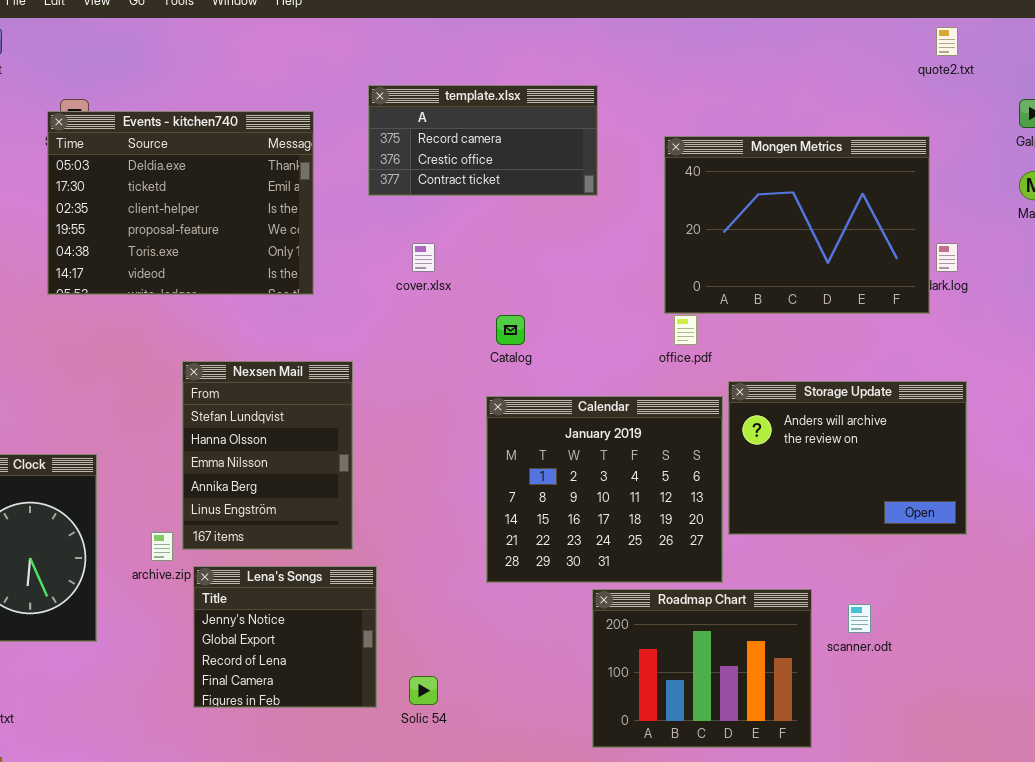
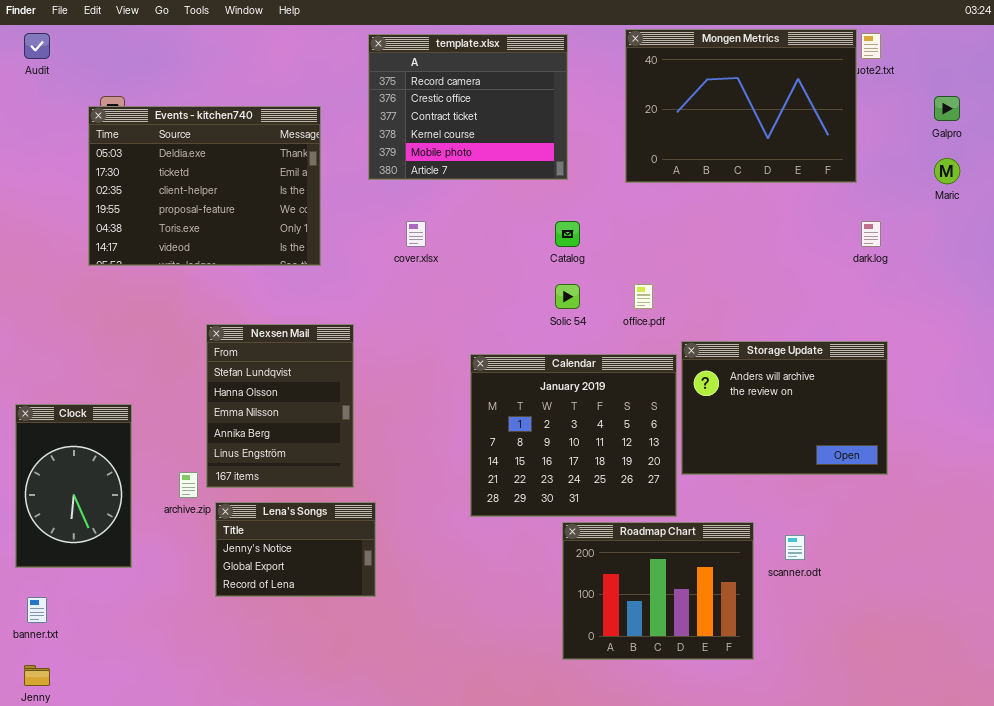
template.xlsx: [368,85,598,196] -> [368,34,568,180], resized
Mongen Metrics: [664,136,930,314] -> [625,29,857,183], moved
Catalog: [496,315,525,345] -> [555,221,580,247], moved
Lena's Songs: [193,566,377,708] -> [215,502,376,597], resized
Solic 54: [409,676,438,705] -> [555,284,580,309], moved

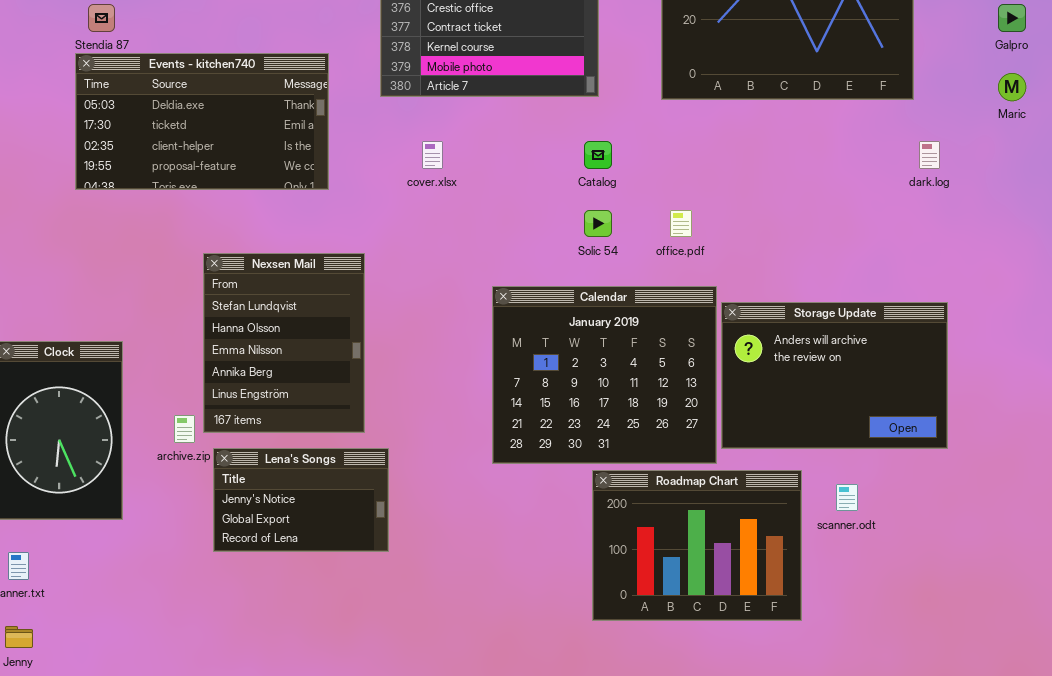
Events - kitchen740: [88,106,321,266] -> [75,53,329,190], resized
Storage Update: [681,341,888,475] -> [721,302,948,449], moved

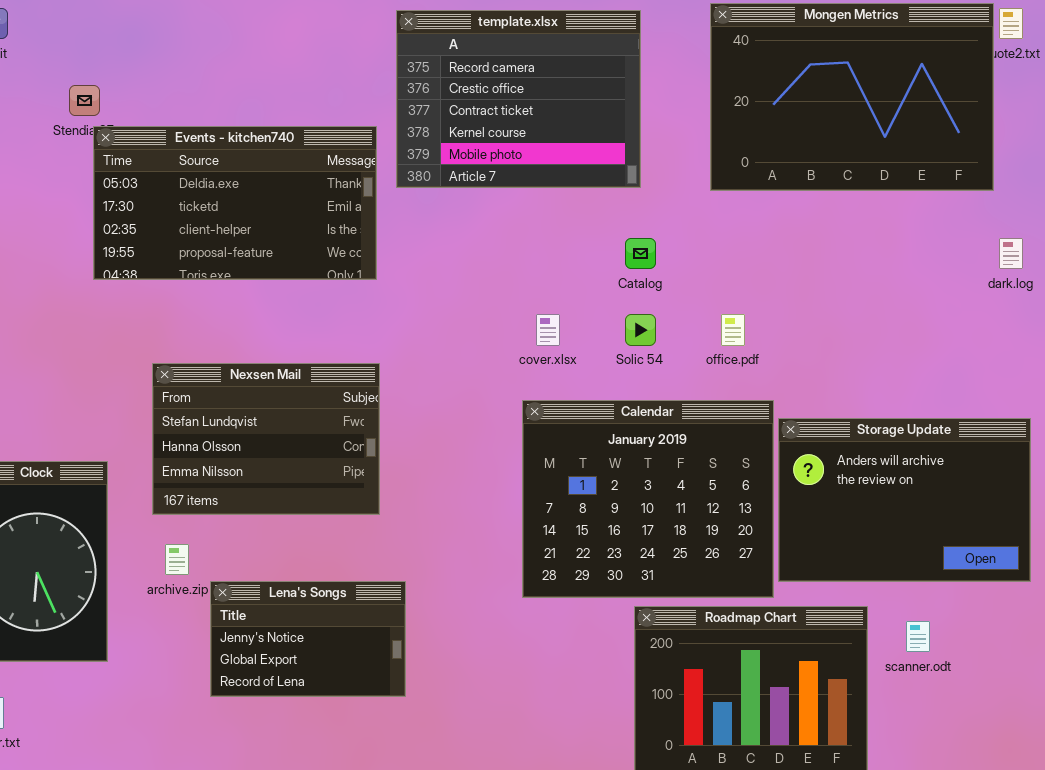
Events - kitchen740: [75,53,329,190] -> [93,126,377,280], moved
cover.xlsx: [422,141,443,169] -> [536,314,560,346], moved
Nexsen Mail: [203,253,365,433] -> [152,363,380,515], resized

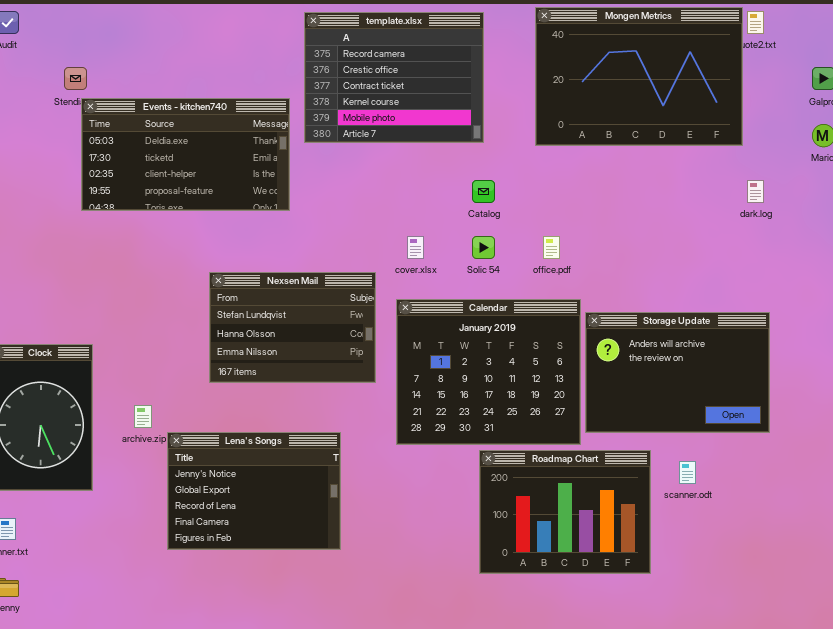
Nexsen Mail: [152,363,380,515] -> [209,272,376,383], moved
Lena's Songs: [210,581,406,697] -> [167,432,341,550], resized

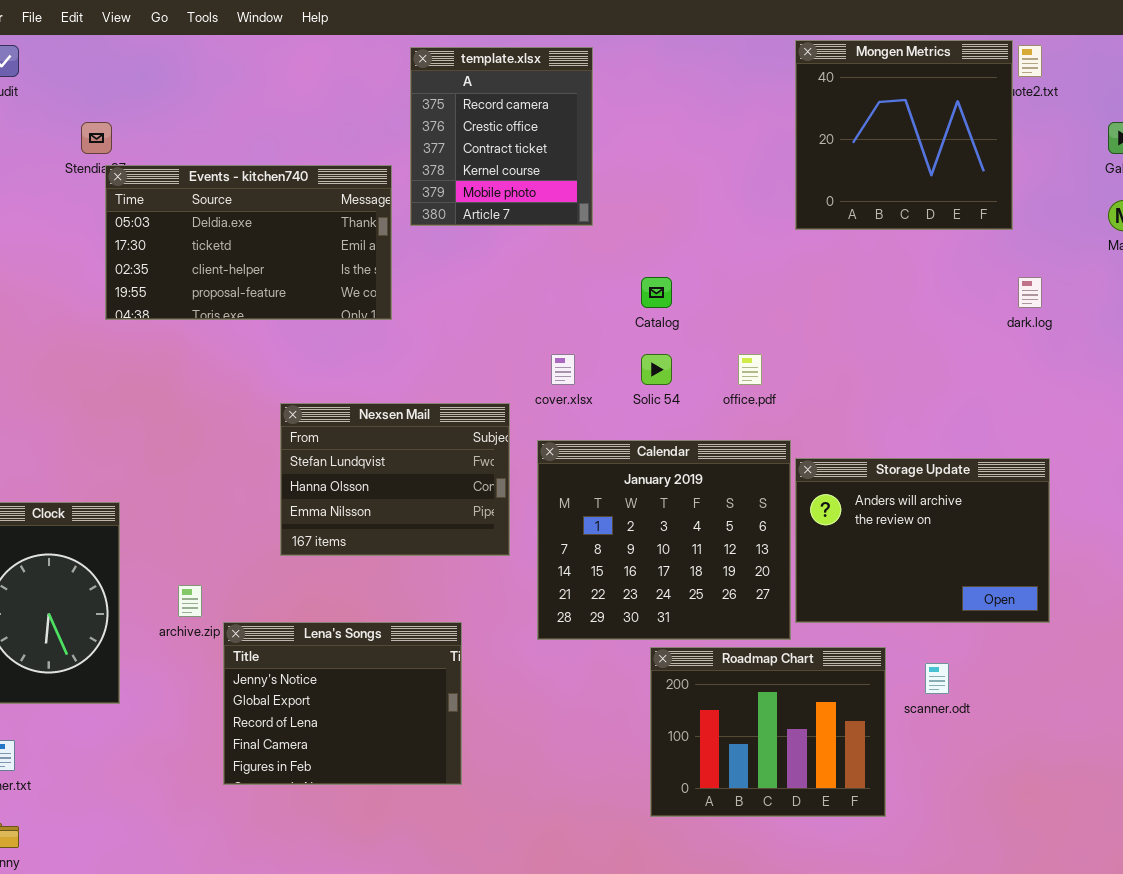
Mongen Metrics: [535,7,743,146] -> [795,40,1013,230], resized
template.xlsx: [304,12,484,143] -> [410,47,593,226], resized

